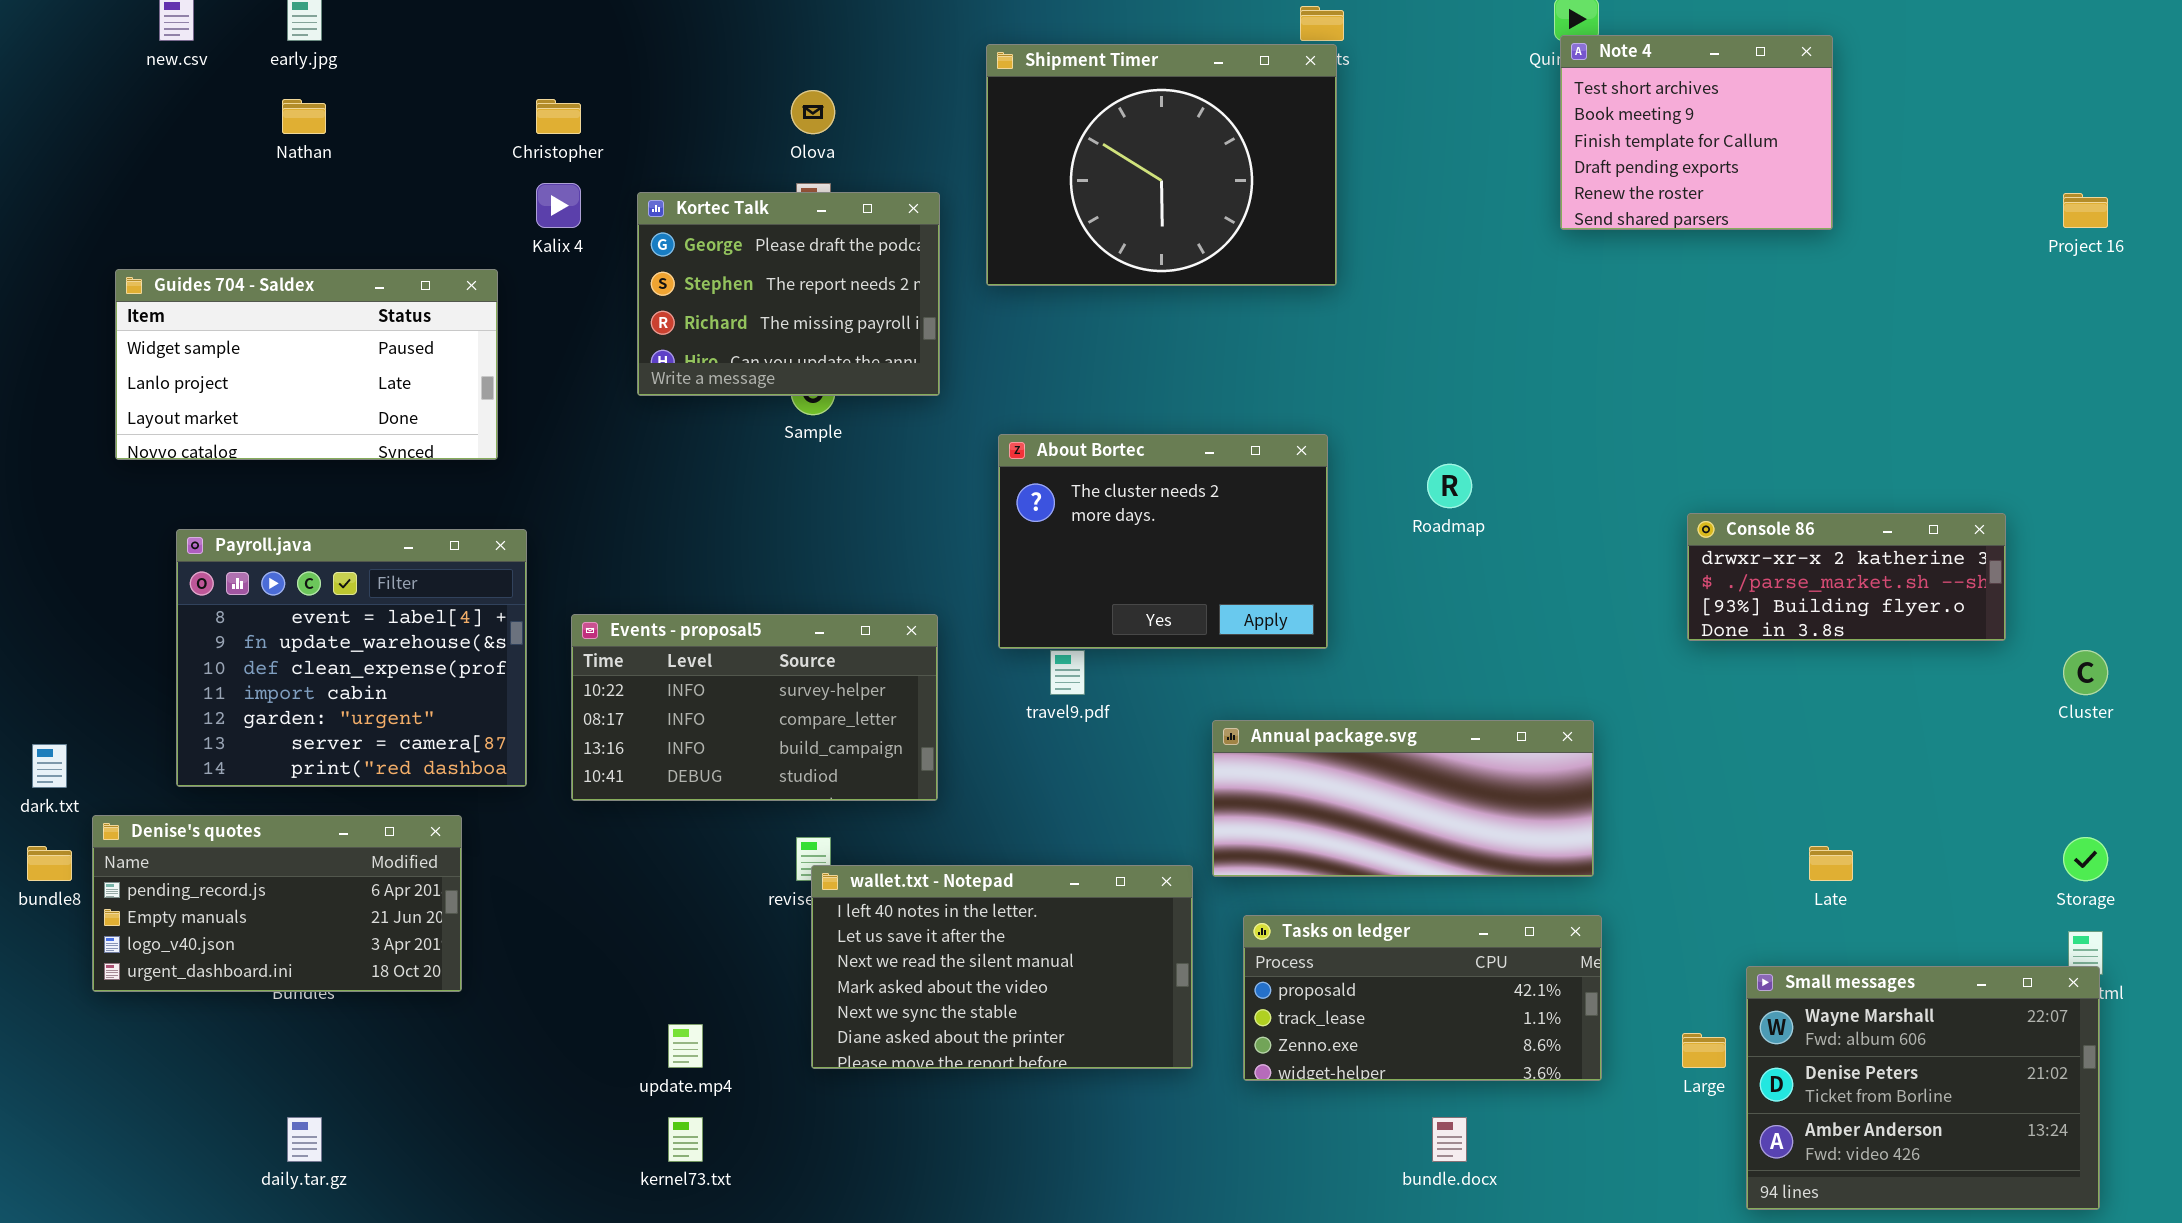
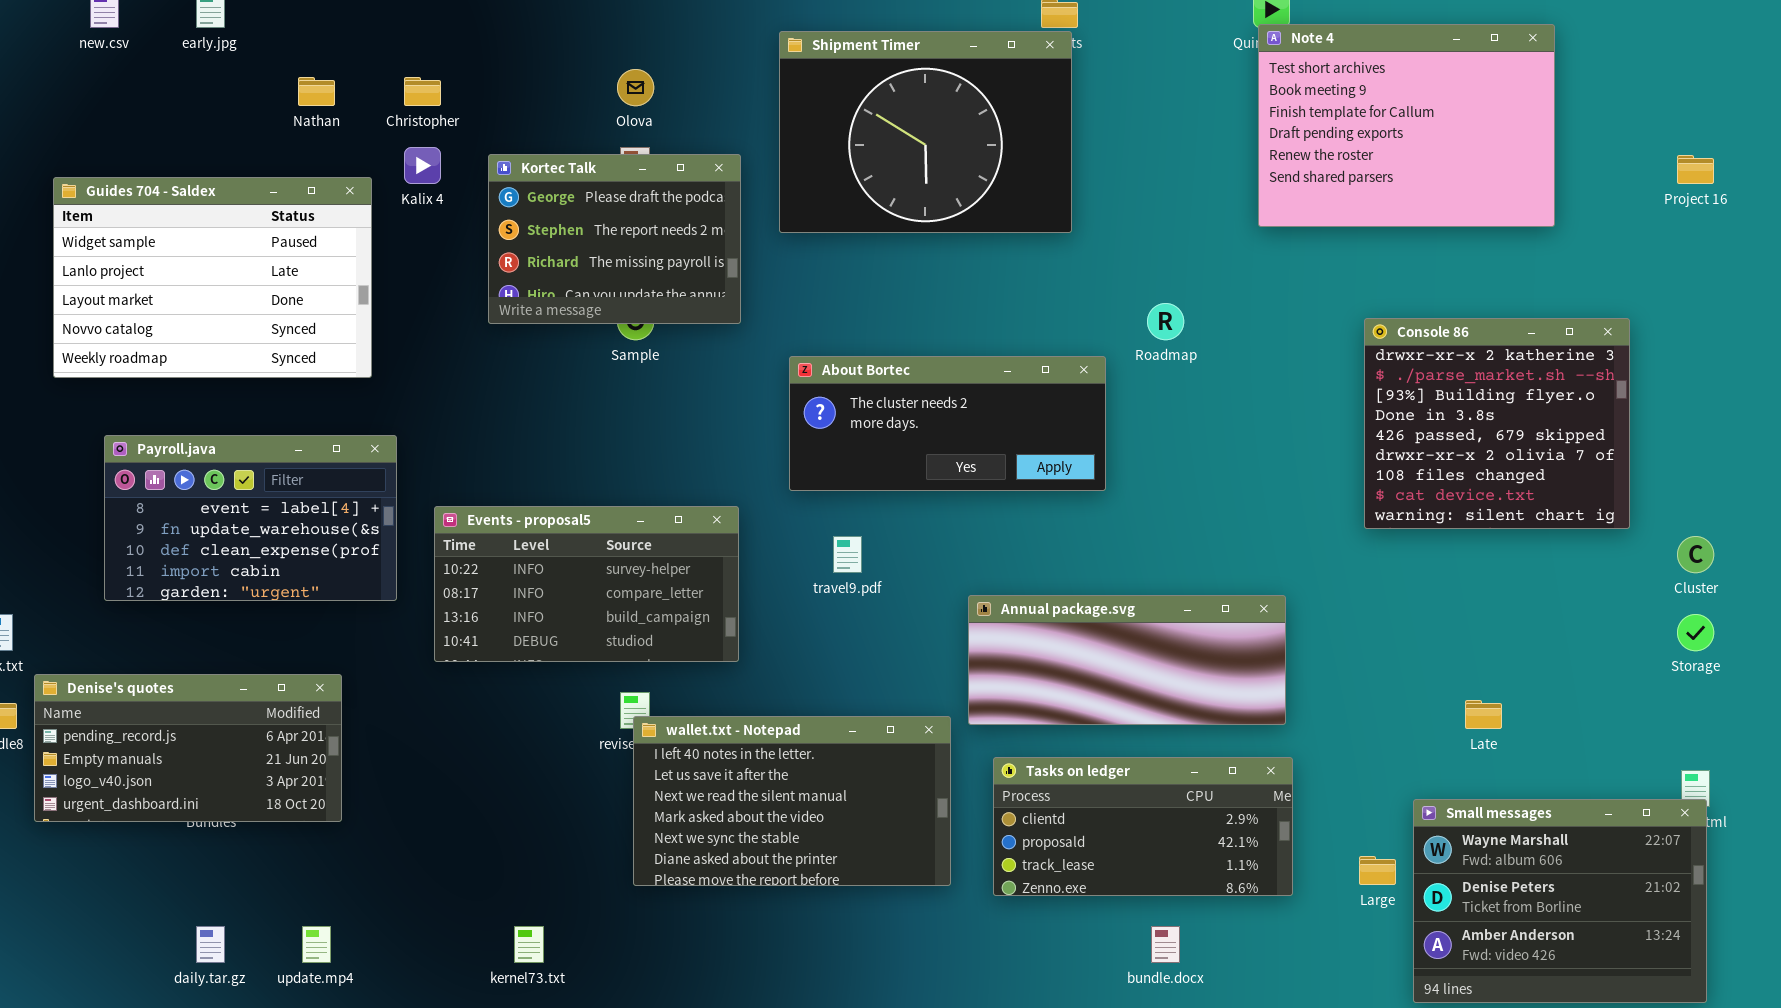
Note 4: [1560,35,1833,230] -> [1258,24,1555,227], resized
Nathan: [282,99,326,134] -> [298,77,335,106], moved
Guides 704 - Saldex: [115,269,498,460] -> [53,177,372,378], resized
About Bortec: [998,434,1328,649] -> [789,356,1106,491], resized
Roadmap: [1427,464,1472,508] -> [1147,303,1184,340], moved
Console 86: [1687,513,2006,641] -> [1364,318,1630,529], resized
Payroll.java: [176,529,527,787] -> [104,435,397,601], resized
Storage: [2063,837,2108,881] -> [1677,614,1714,651], moved
Tasks on ledger: [1243,915,1602,1081] -> [993,757,1293,896], scrolled up 1 row
update.mp4: [668,1024,703,1068] -> [302,926,331,963], moved

